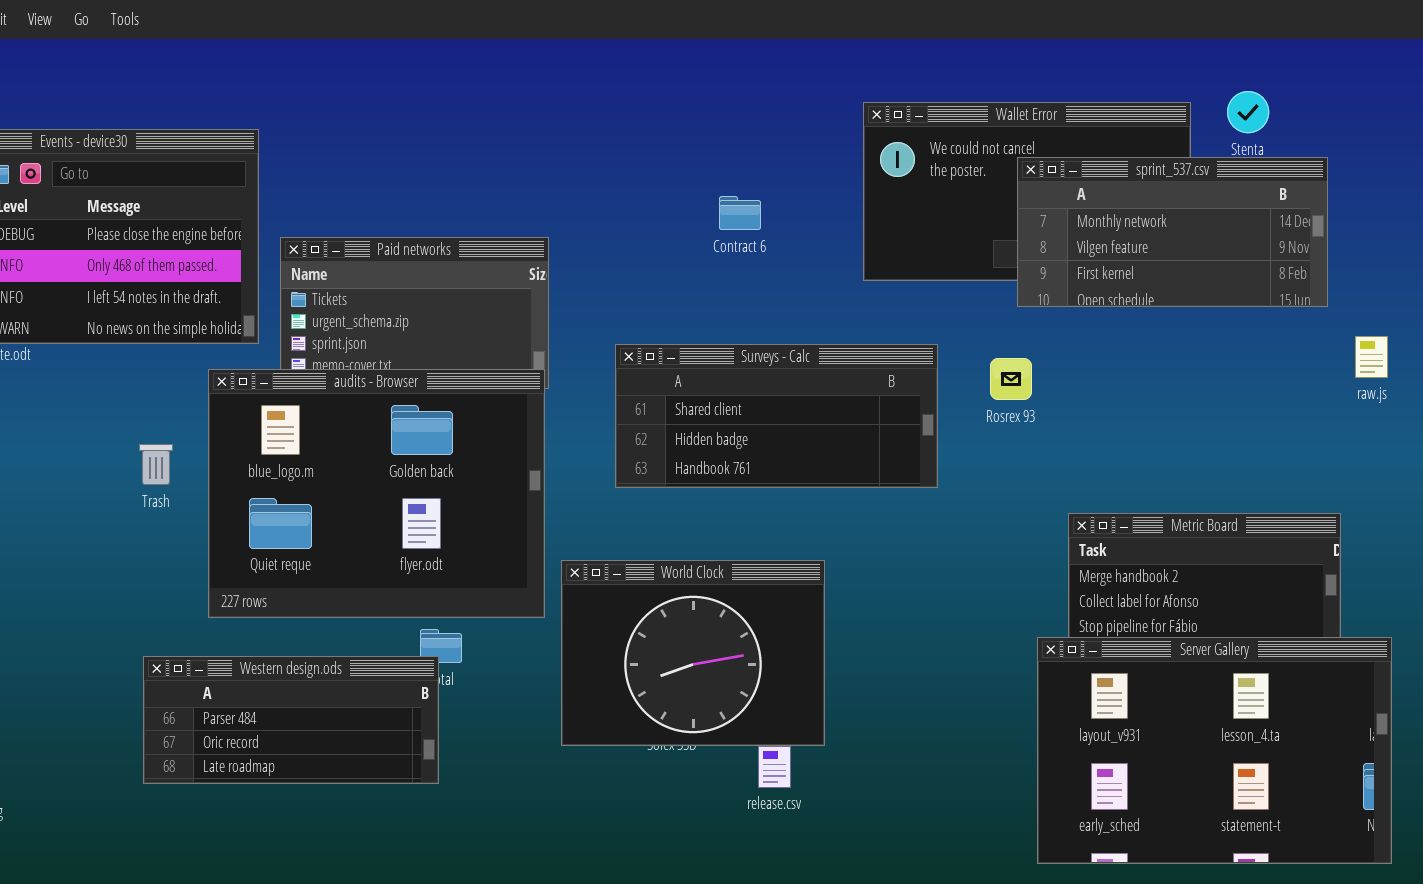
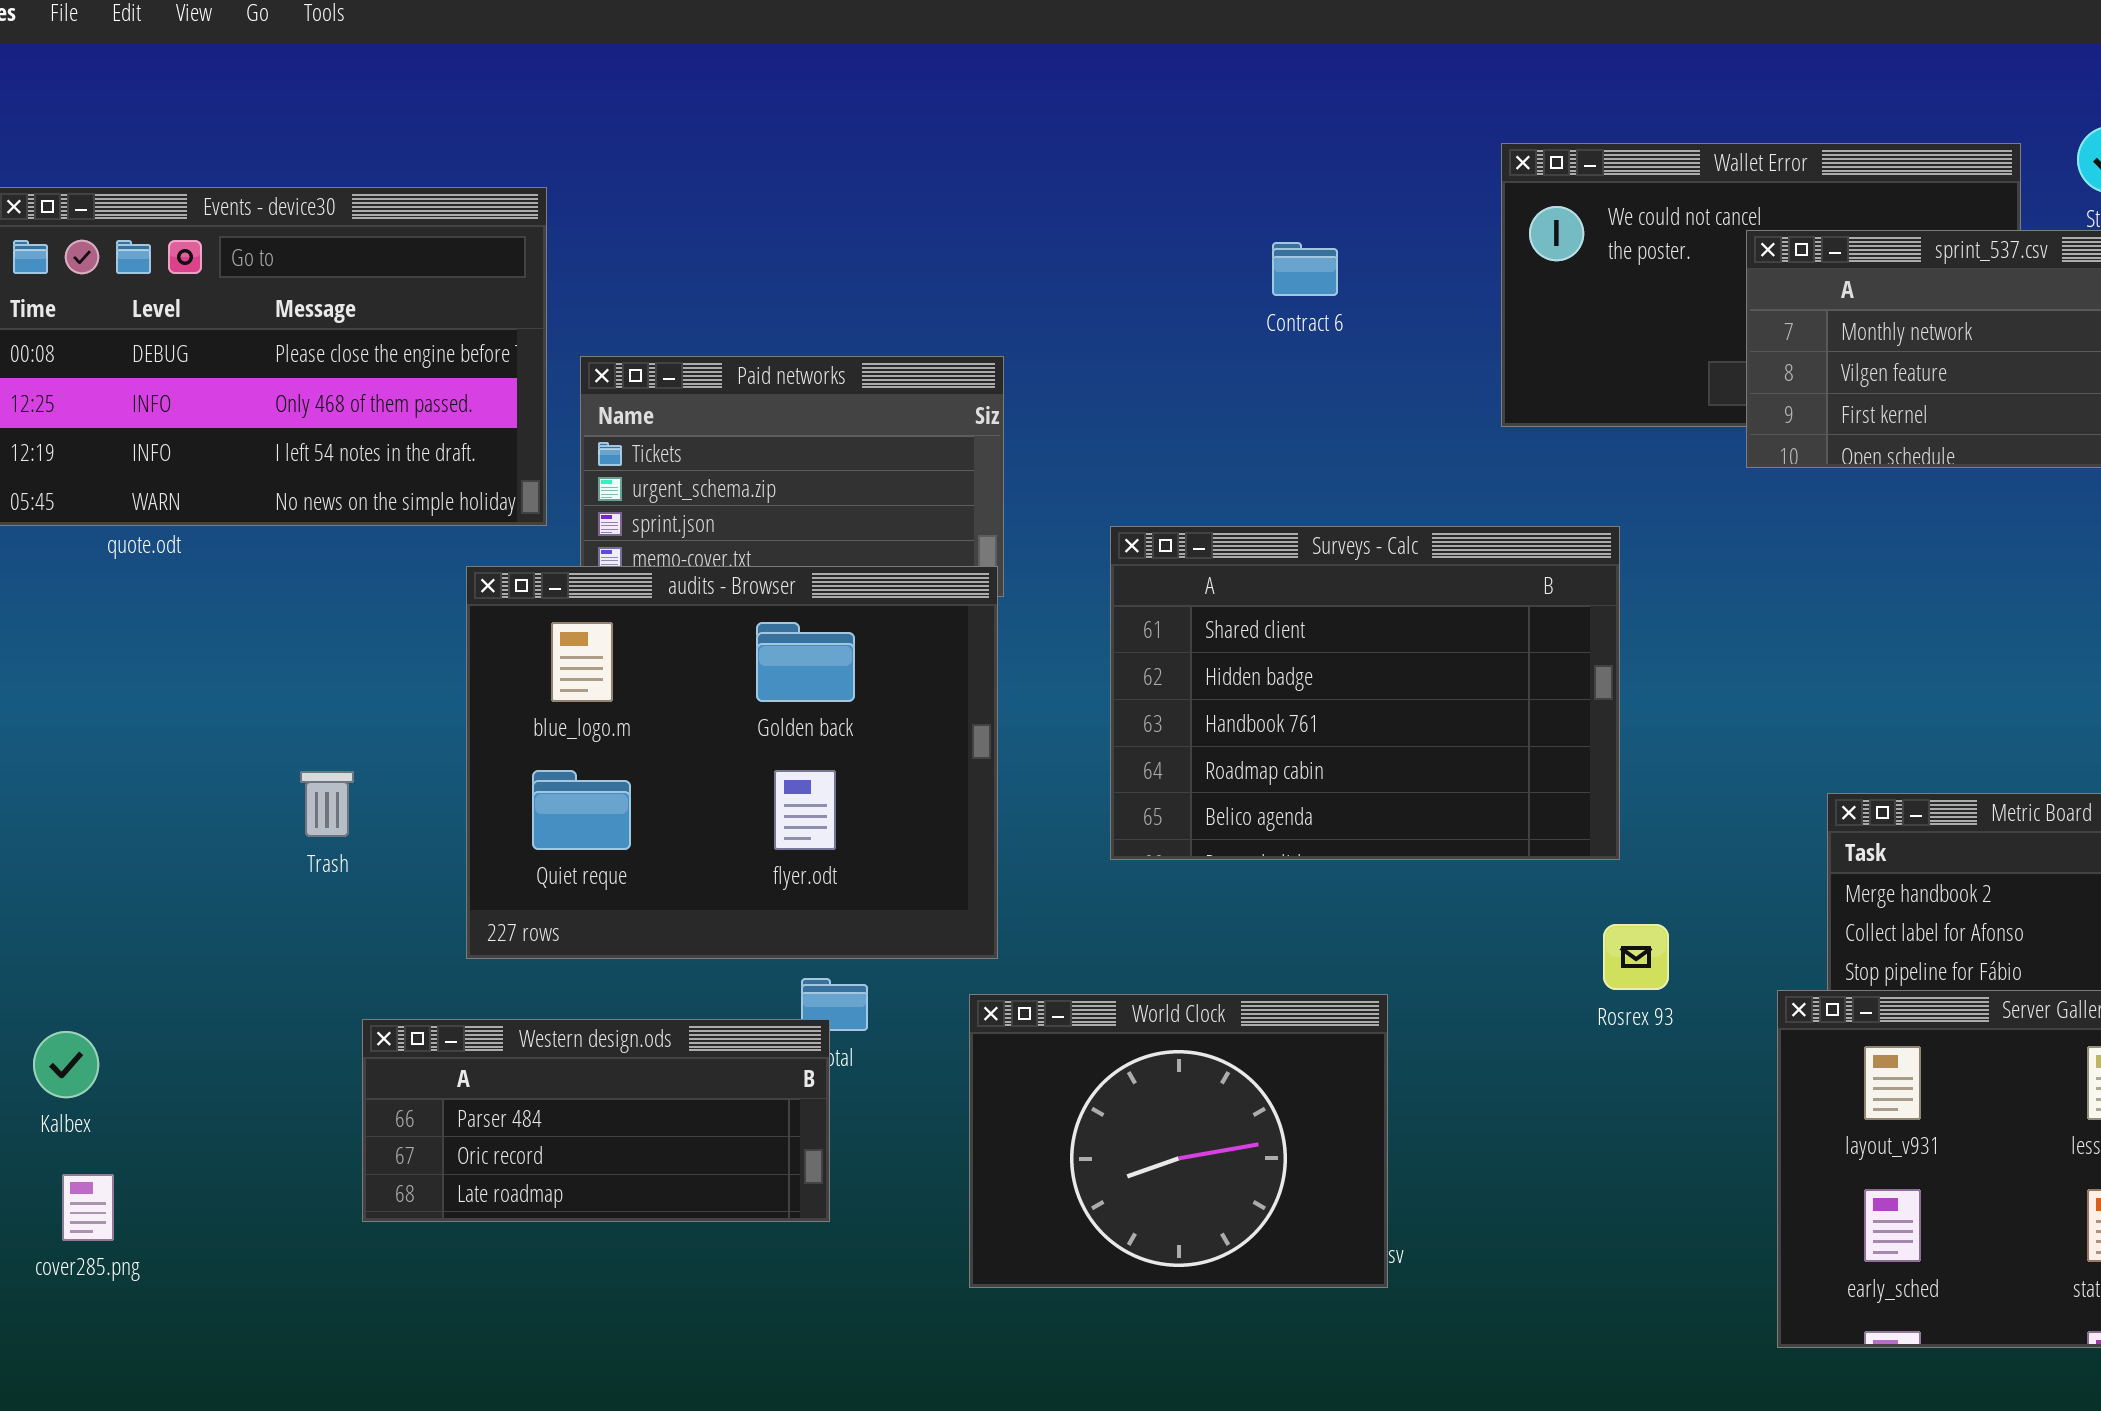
Contract 6: [719,196,761,230] -> [1272,242,1338,296], moved
Surveys - Calc: [615,344,938,488] -> [1110,526,1620,860], resized
Rosrex 93: [990,358,1032,400] -> [1603,924,1669,990], moved
Trash: [139,444,173,485] -> [300,771,354,837], moved
World Clock: [561,560,825,746] -> [969,994,1388,1288], moved

